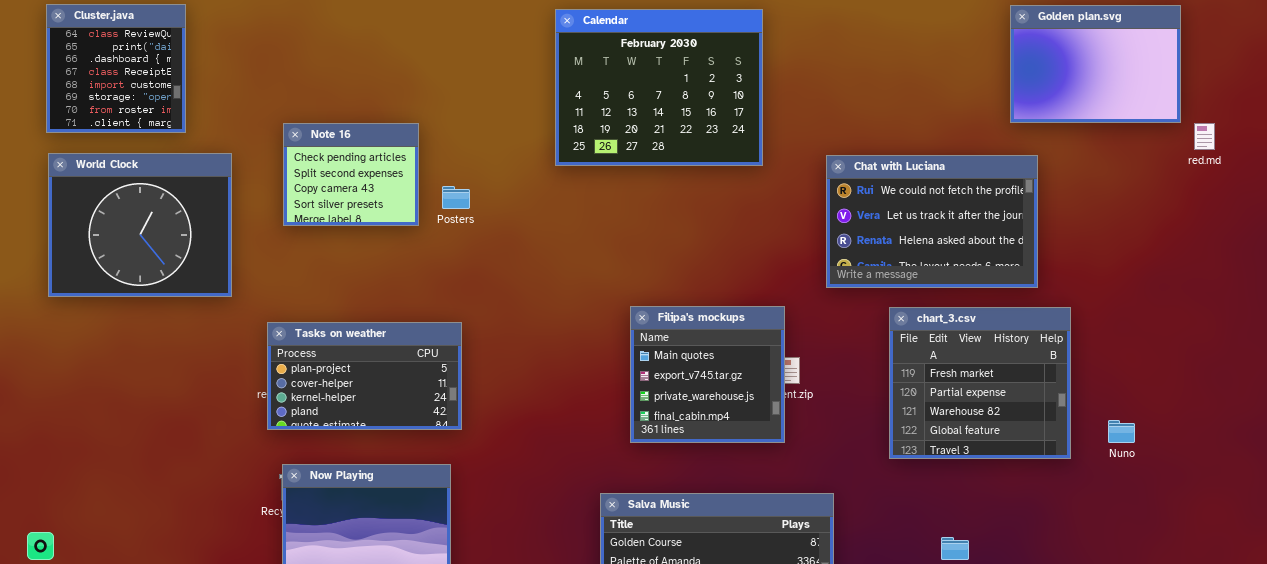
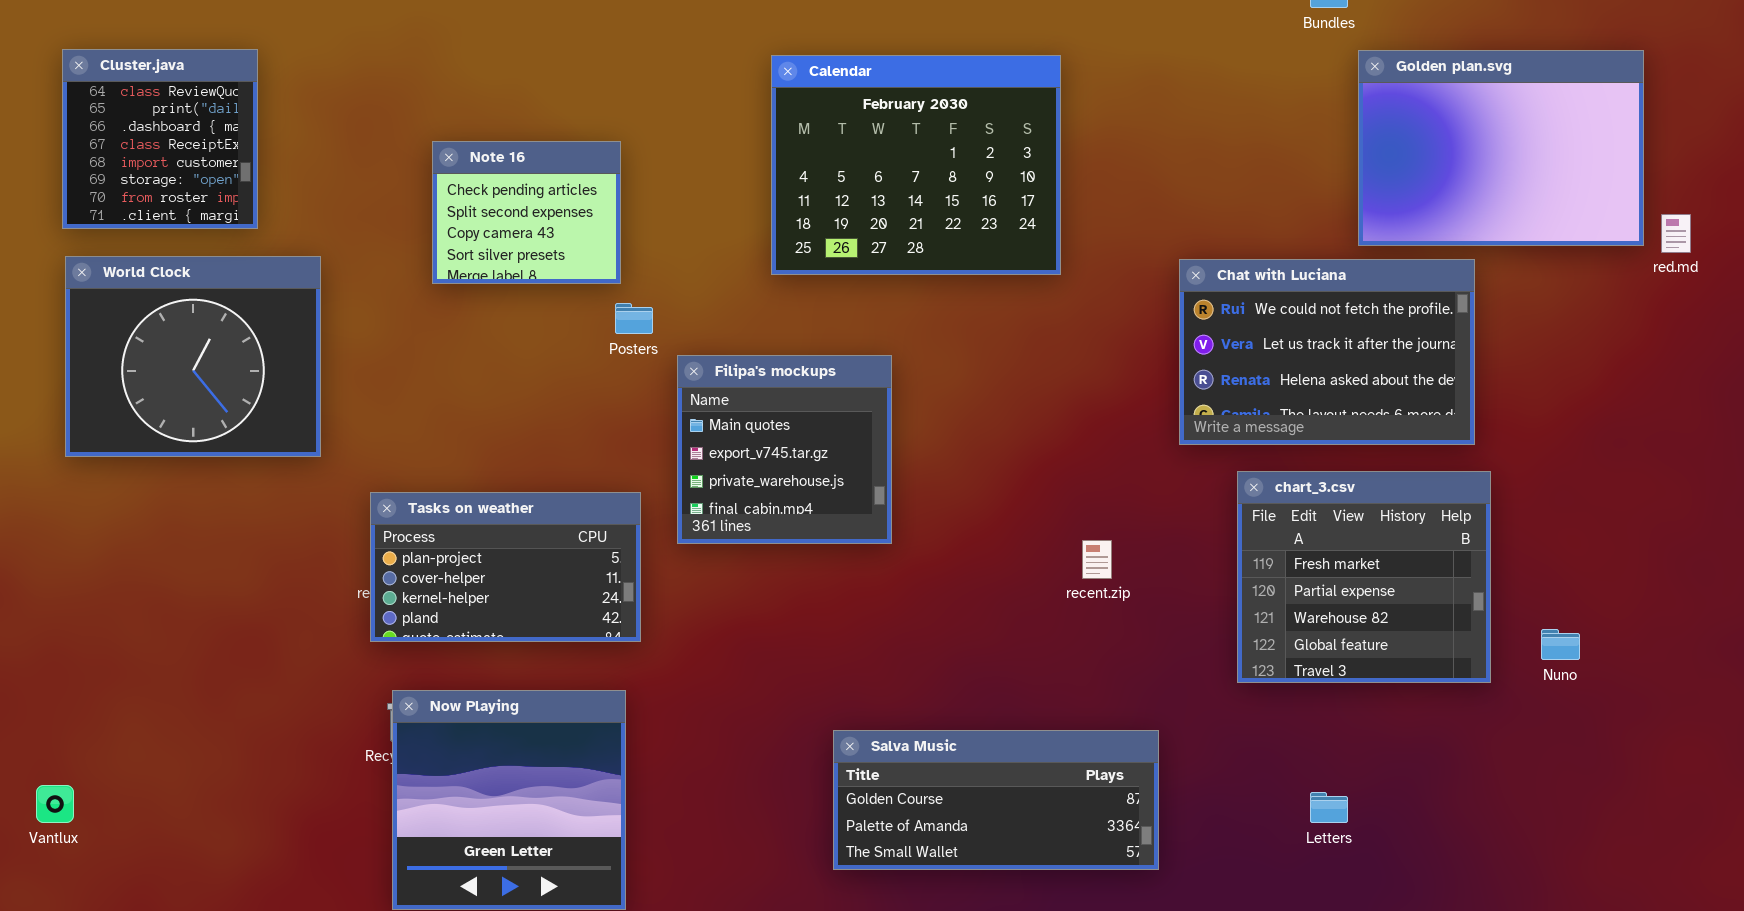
Golden plan.svg: [1010,5,1181,123] -> [1358,50,1644,246], resized
Note 16: [283,123,419,226] -> [432,141,621,284], moved
Chat with Luciana: [826,155,1038,288] -> [1179,259,1475,445], moved
Filipa's mockups: [630,306,785,443] -> [677,355,892,544], moved

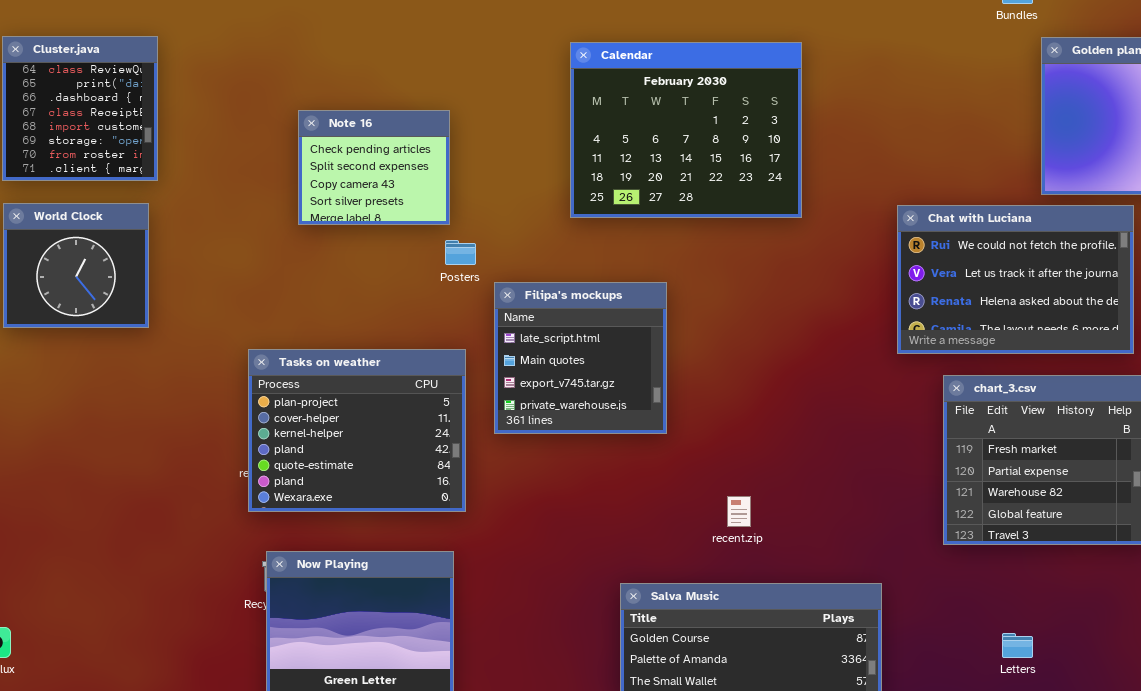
World Clock: [65,256,321,457] -> [3,203,149,328], resized
Filipa's mockups: [677,355,892,544] -> [494,282,667,434], scrolled up 1 row
Tasks on weather: [370,492,641,642] -> [248,349,466,512], resized
recent.zip: [1082,540,1112,579] -> [727,496,751,527], moved

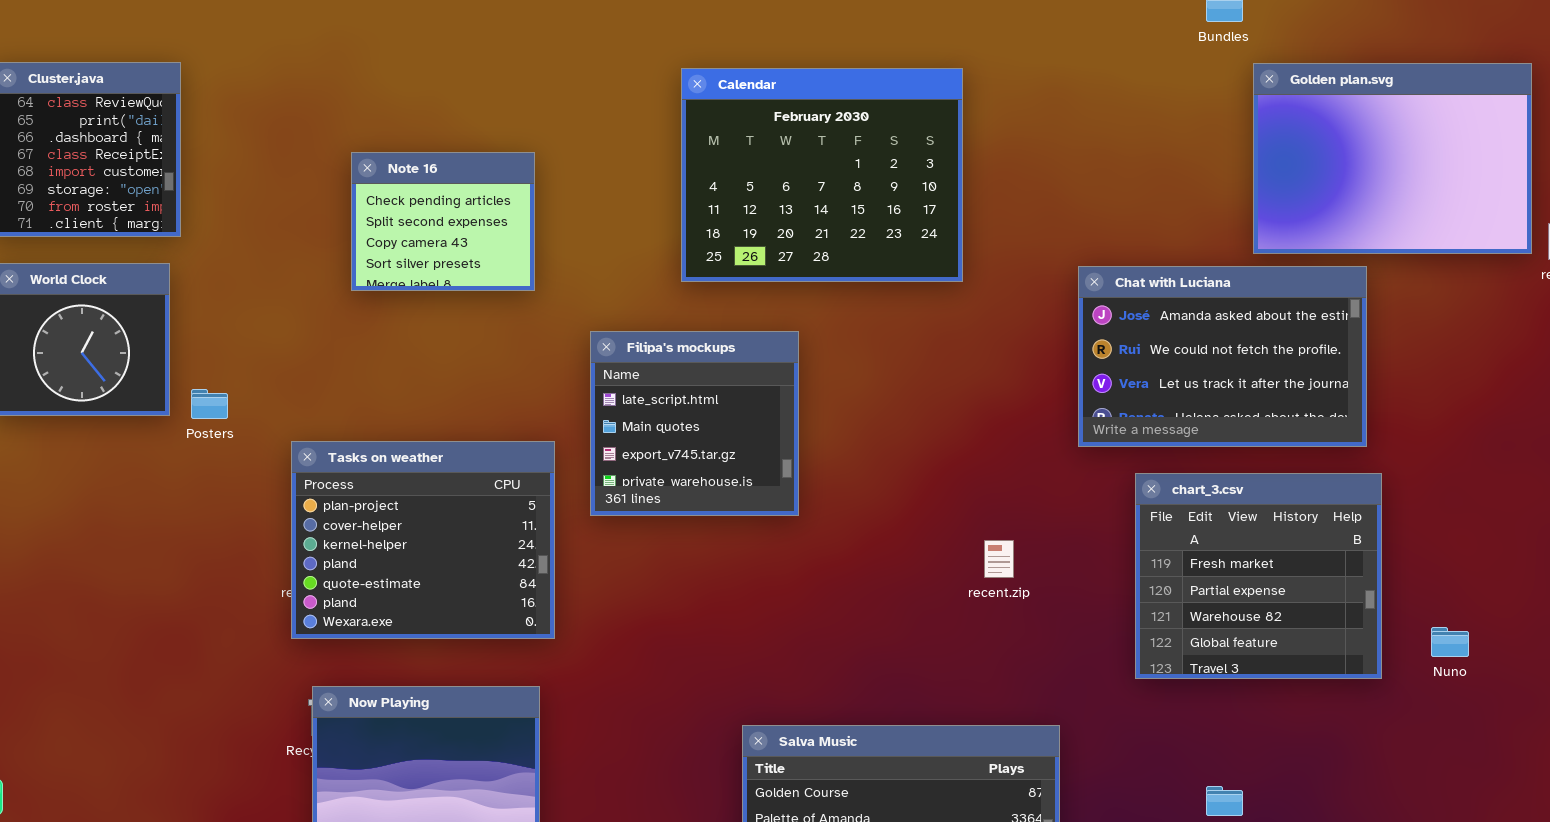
Chat with Luciana: [897,205,1134,354] -> [1078,266,1367,447], scrolled up 1 row
Posters: [445,240,476,265] -> [191,389,228,419], moved
Filipa's mockups: [494,282,667,434] -> [590,331,799,516], moved
recent.zip: [727,496,751,527] -> [984,540,1014,578], moved

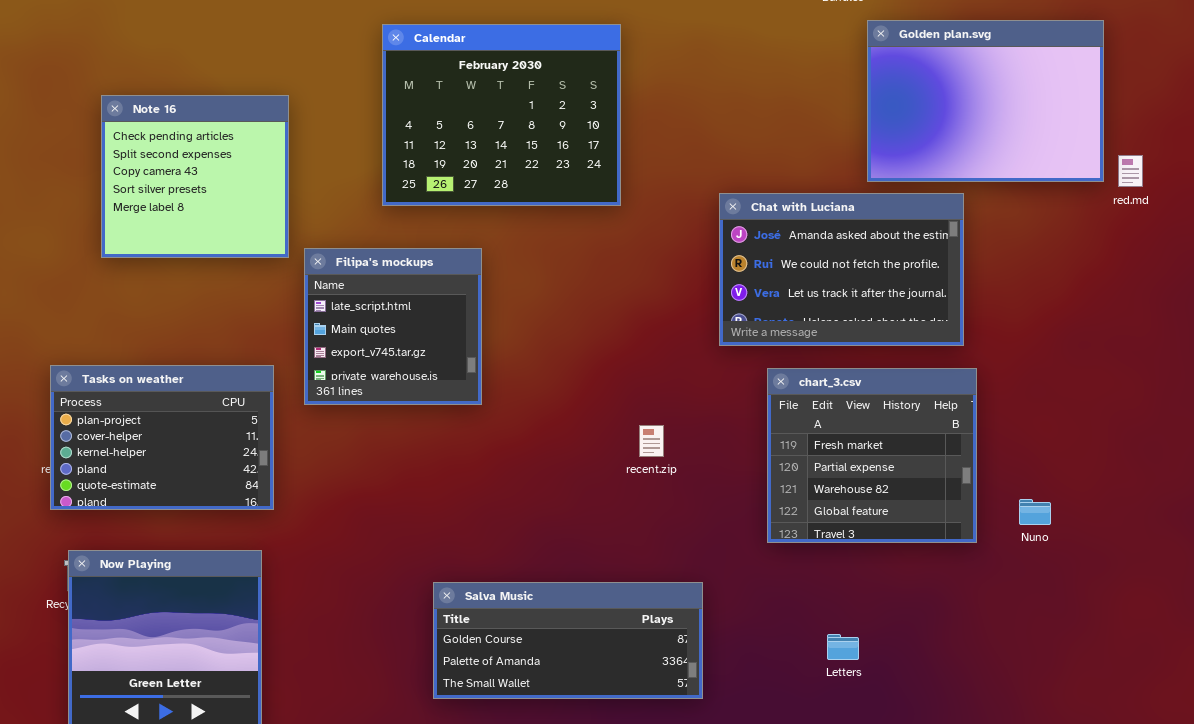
Note 16: [351,152,535,291] -> [101,95,289,258], resized
Tasks on weather: [291,441,555,639] -> [50,365,274,510], resized

